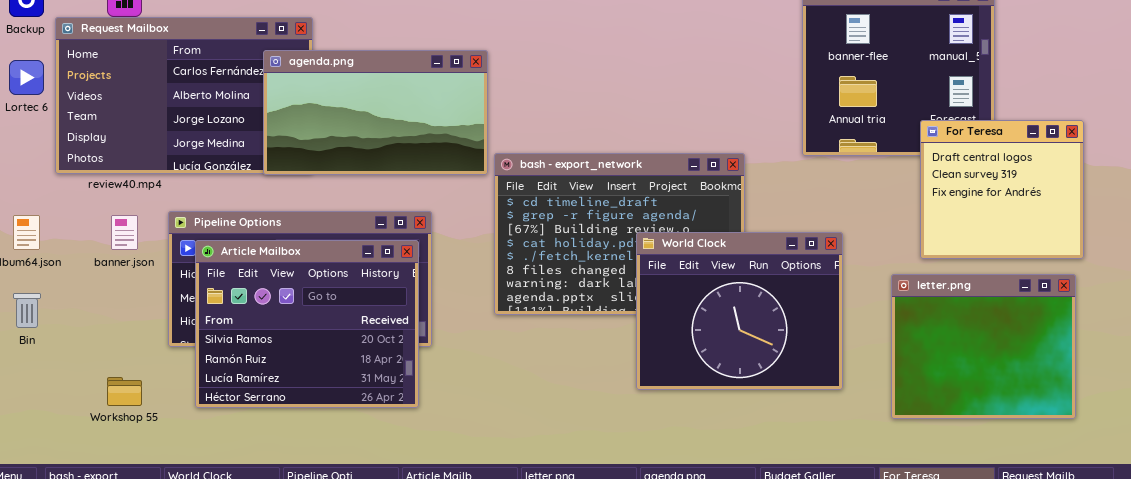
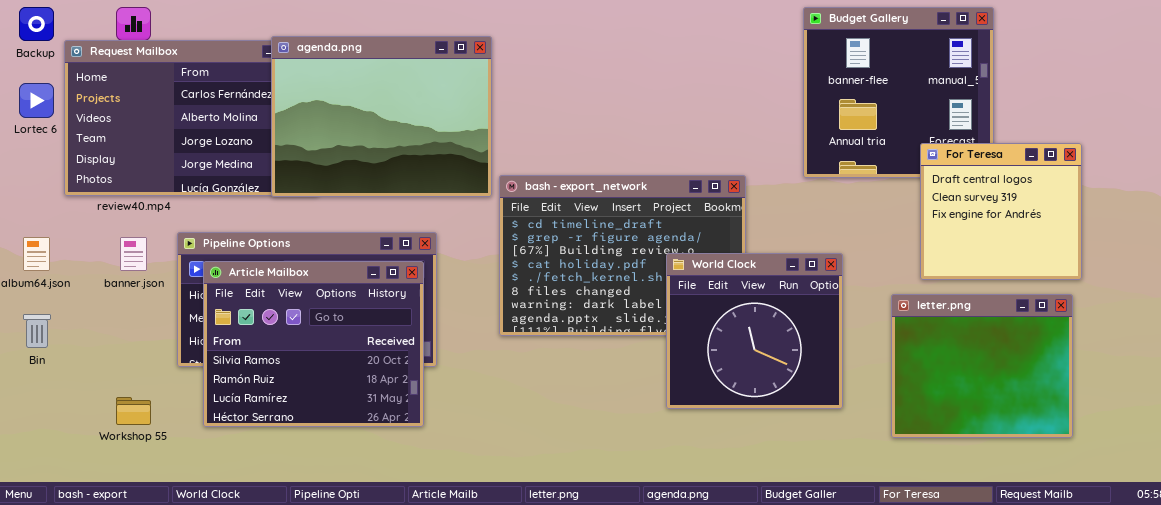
agenda.png: [263,50,488,175] -> [271,36,492,197], resized
World Clock: [636,232,843,390] -> [666,253,843,409], resized

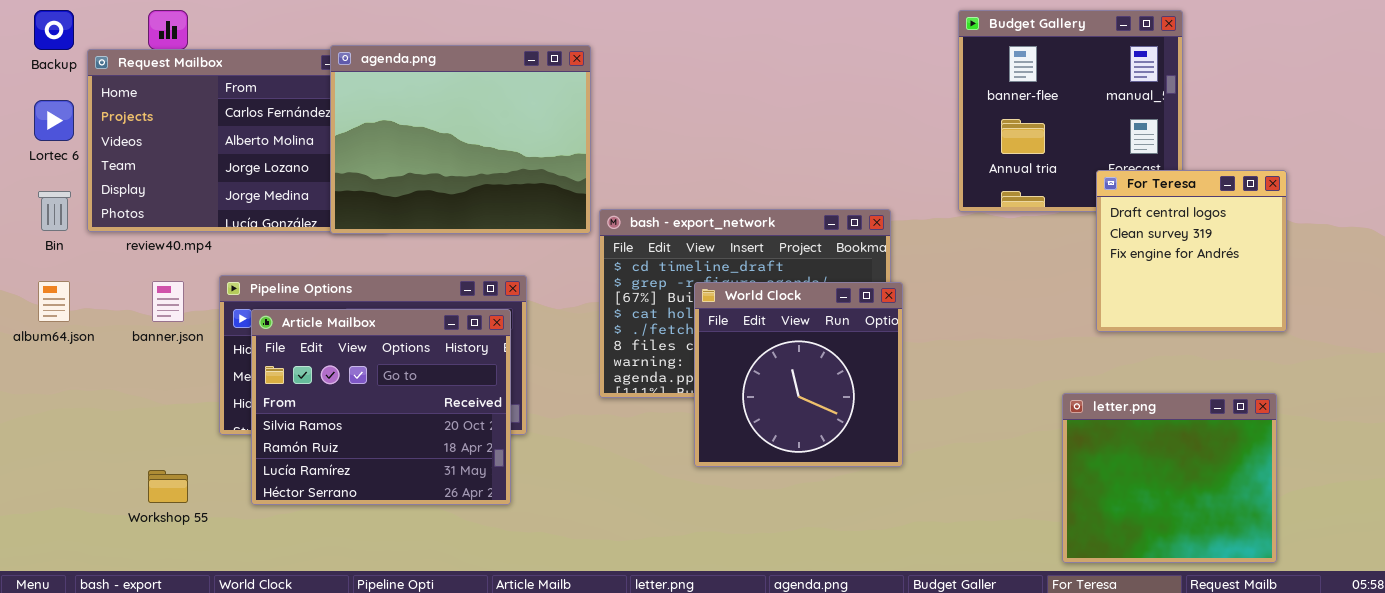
World Clock: [666,253,843,409] -> [694,282,903,467], moved
letter.png: [891,294,1073,438] -> [1062,393,1277,563], moved
Bin: [23,314,51,348] -> [38,191,71,231], moved

